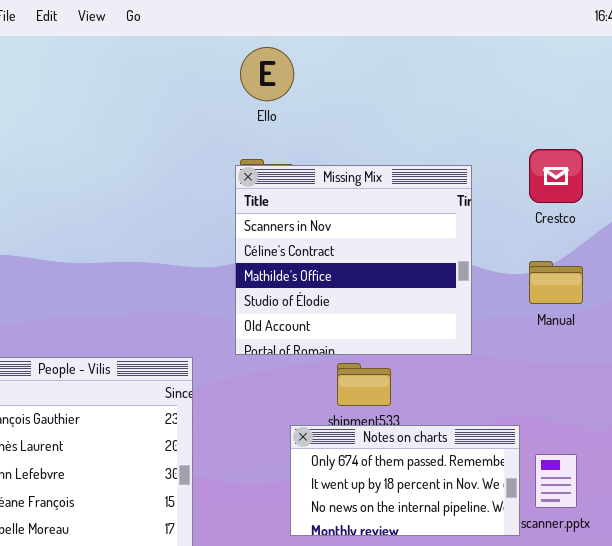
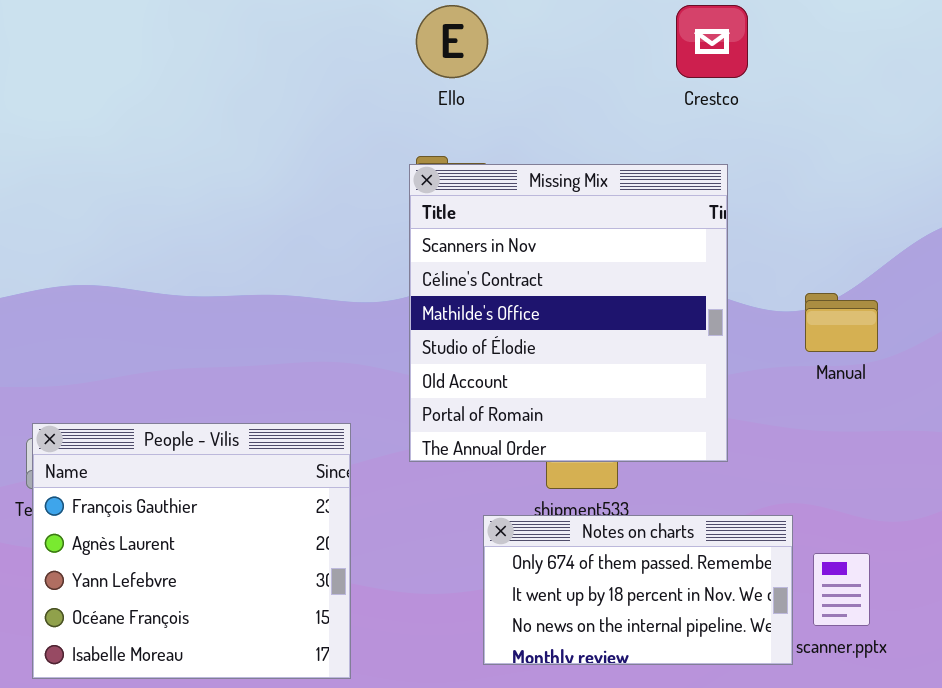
Crestco: [529,149,583,203] -> [676,5,748,78], moved
Missing Mix: [235,165,472,355] -> [409,164,728,462], resized

